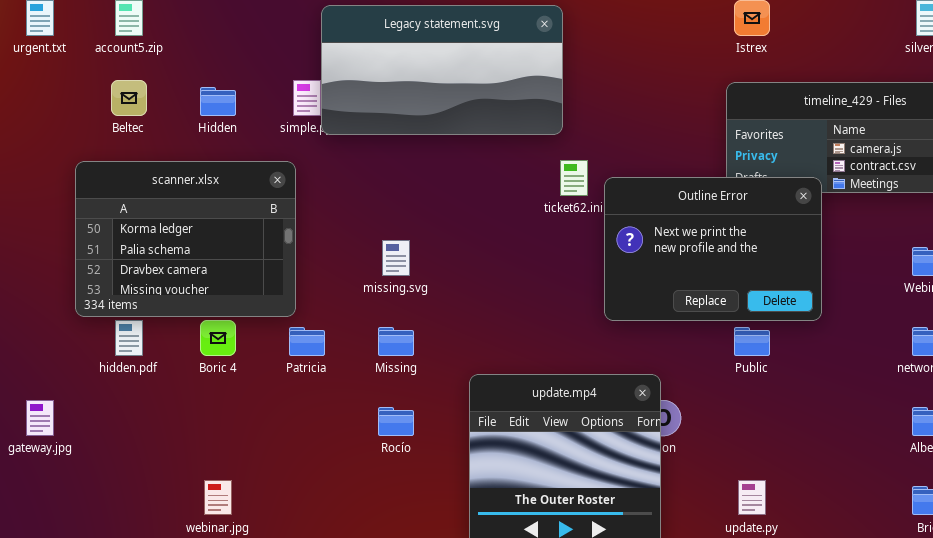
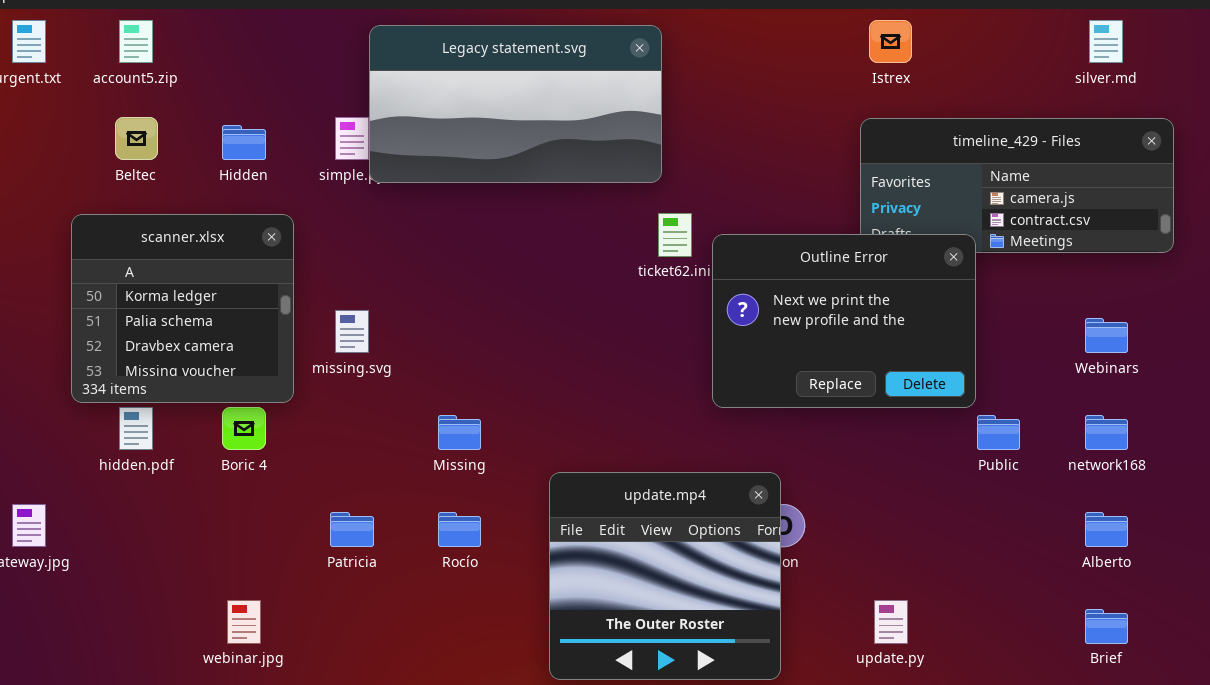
scanner.xlsx: [75,161,296,317] -> [71,214,294,403], resized
missing.svg: [382,240,410,276] -> [335,310,369,353], moved
Patricia: [289,327,325,356] -> [330,512,374,547], moved
Public: [734,327,770,356] -> [977,415,1020,450], moved

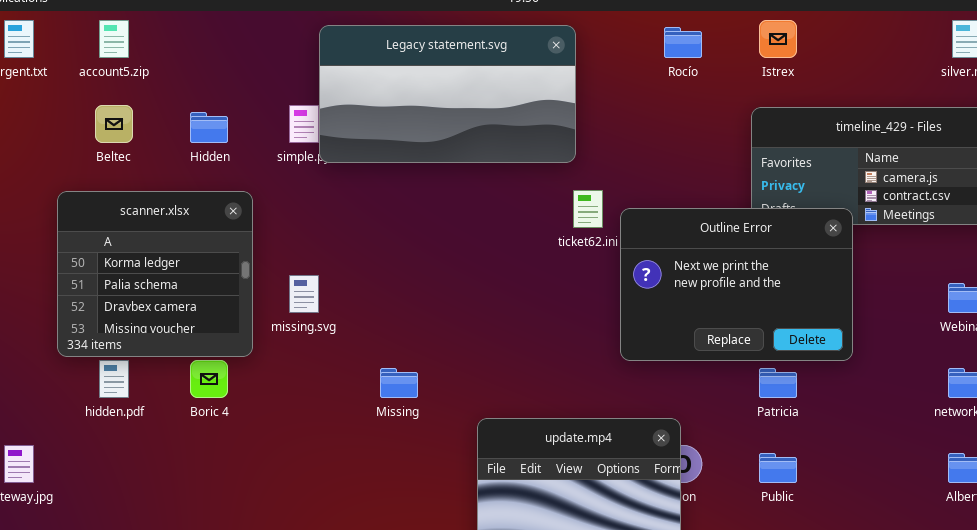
Public: [977,415,1020,450] -> [759,453,797,483], moved
Patricia: [330,512,374,547] -> [759,368,797,398], moved
Rocío: [438,512,481,547] -> [664,27,702,58], moved

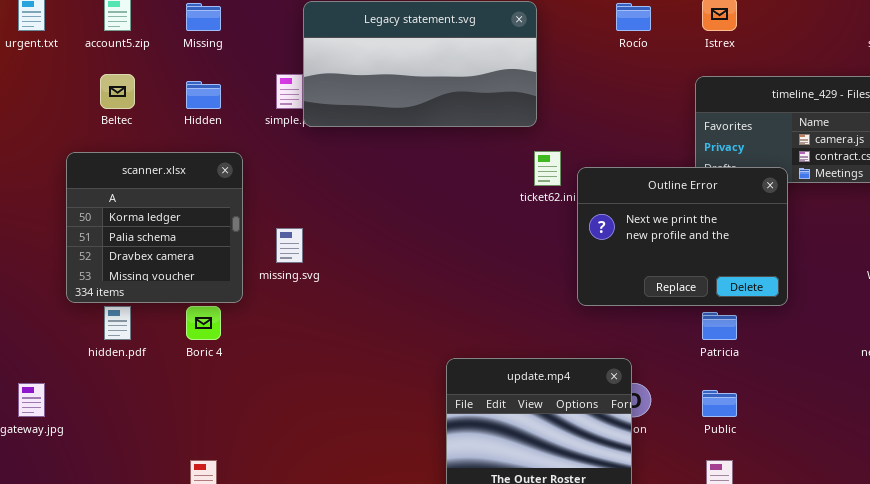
Missing: [380,368,418,398] -> [186,3,221,31], moved

